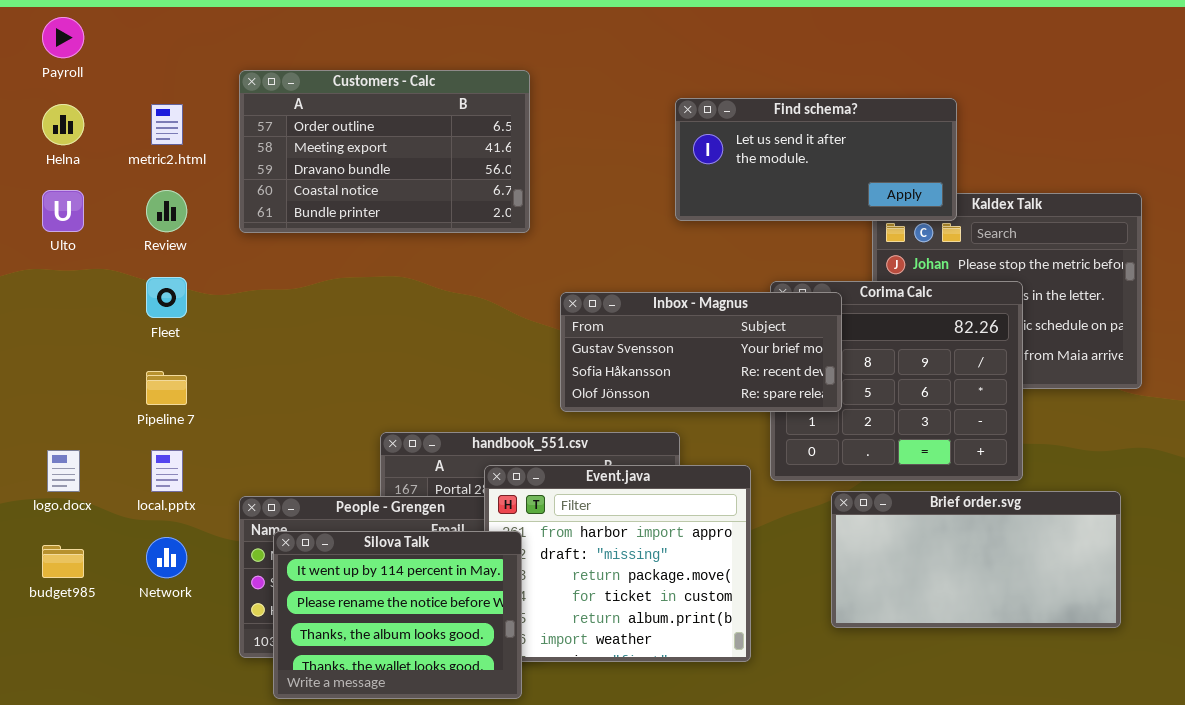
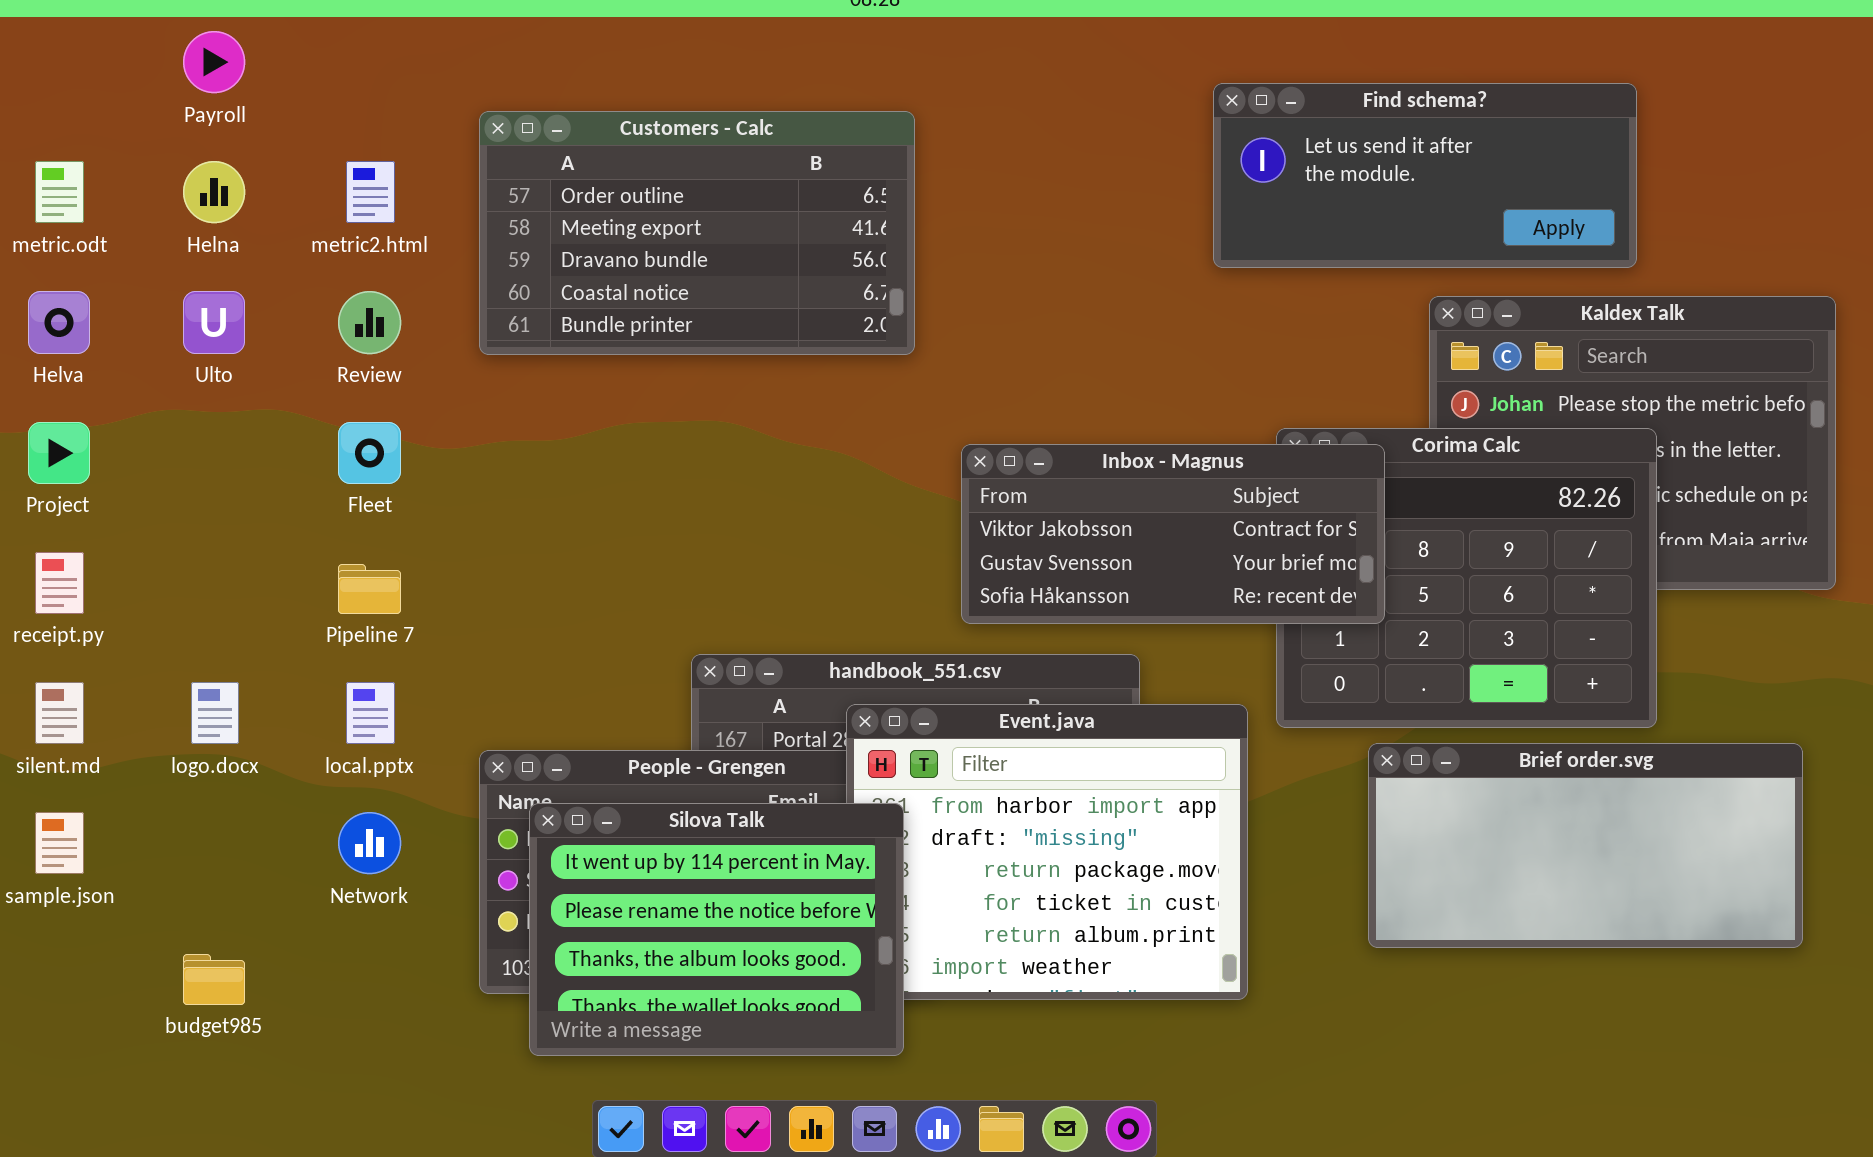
Find schema?: [675,98,957,221] -> [1213,83,1637,268], moved
Inbox - Magnus: [560,292,842,412] -> [961,444,1385,624], scrolled up 1 row
budget985: [42,545,84,578] -> [183,954,245,1005], moved

